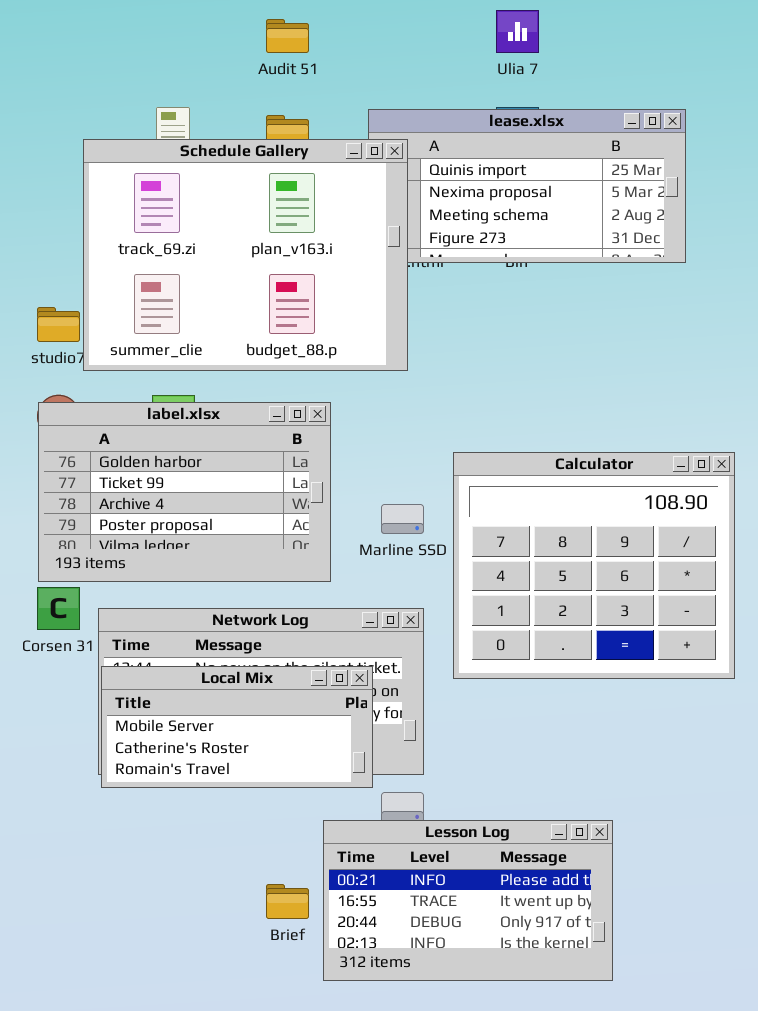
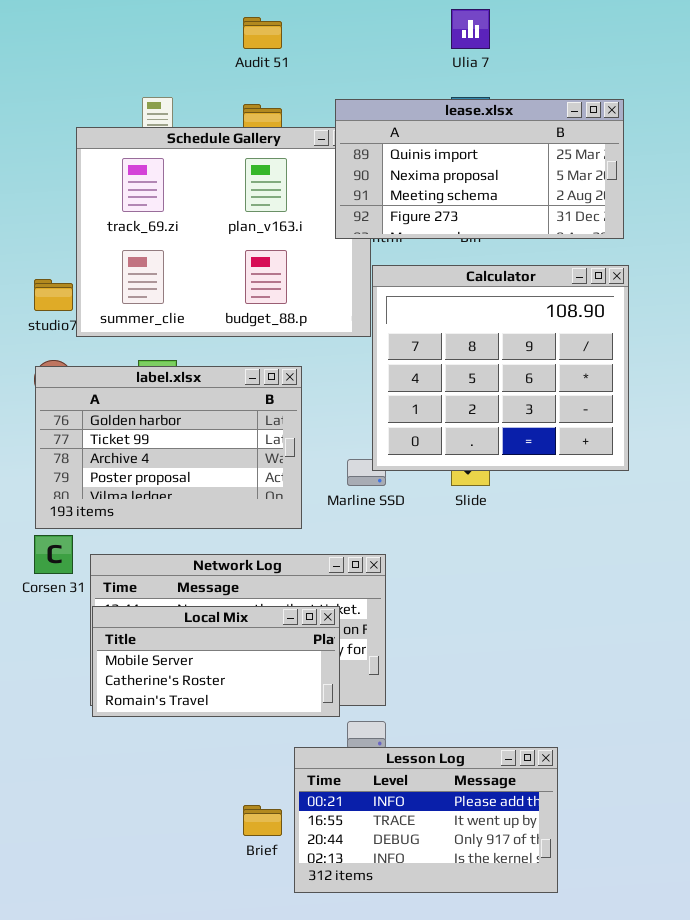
lease.xlsx: [368,109,686,263] -> [335,99,624,239], raised
Calculator: [453,452,735,679] -> [372,265,629,471], moved

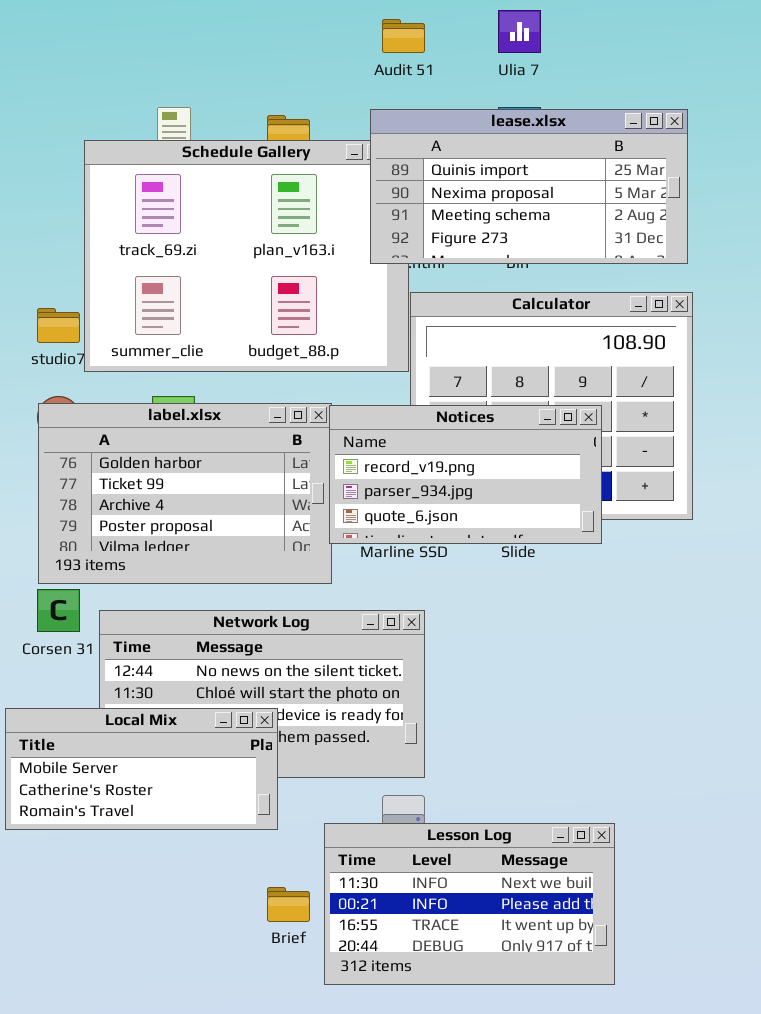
Audit 51: [243,17,282,49] -> [382,19,425,53], moved
Notices: none -> [329,405,602,544], opened
Local Mix: [92,606,340,717] -> [5,708,278,830], moved
Lesson Log: [294,747,558,893] -> [324,823,615,985], scrolled up 1 row

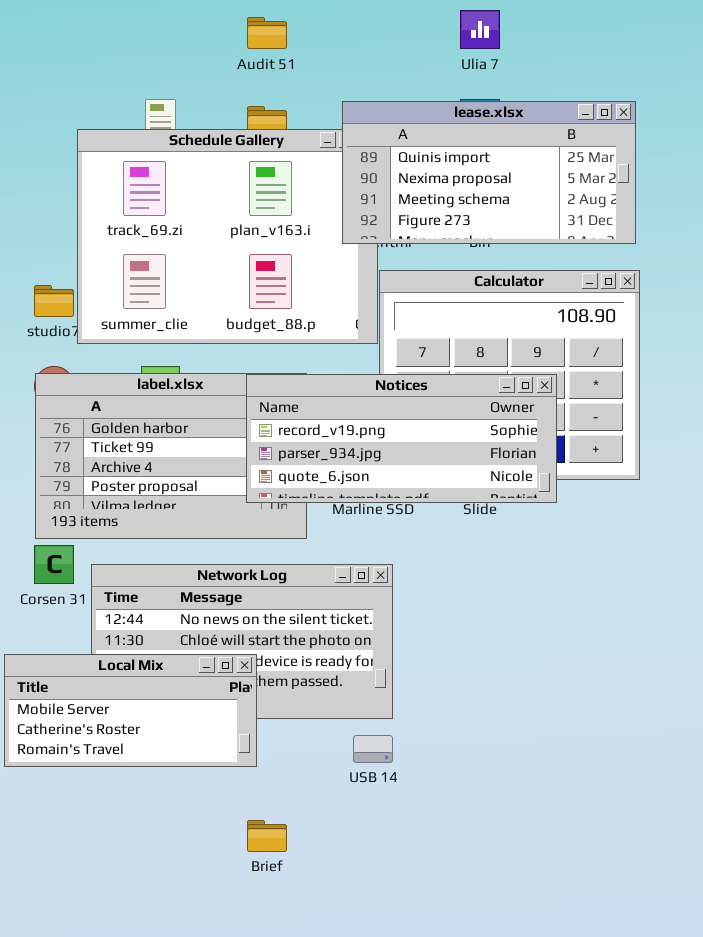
Audit 51: [382,19,425,53] -> [247,17,287,49], moved
Notices: [329,405,602,544] -> [246,374,557,503], resized
Lesson Log: [324,823,615,985] -> none, closed

